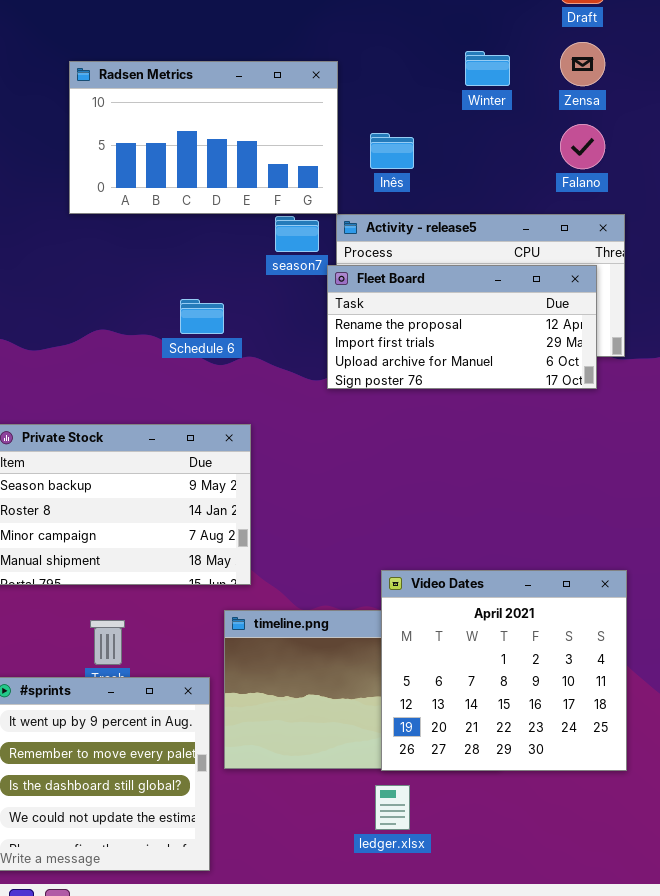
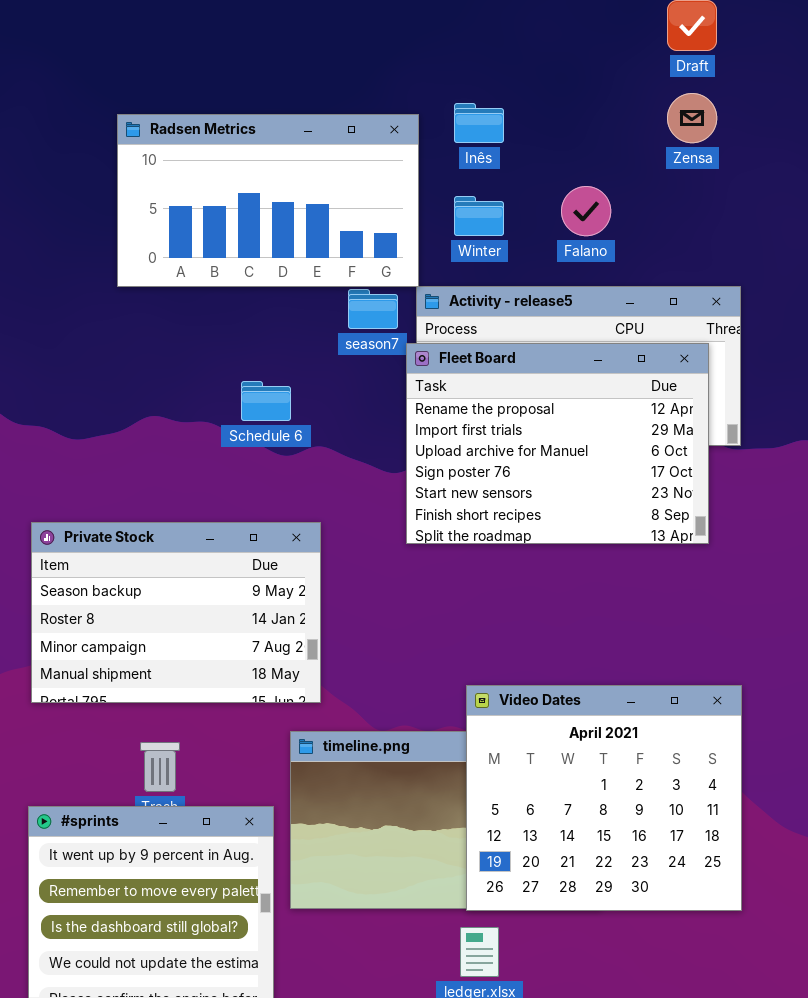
Winter: [465,51,510,86] -> [454,196,504,236], moved
Falano: [560,124,605,169] -> [561,186,611,236], moved
Inês: [370,133,414,169] -> [454,103,504,143], moved
Fleet Board: [327,265,597,389] -> [406,343,709,544], resized

